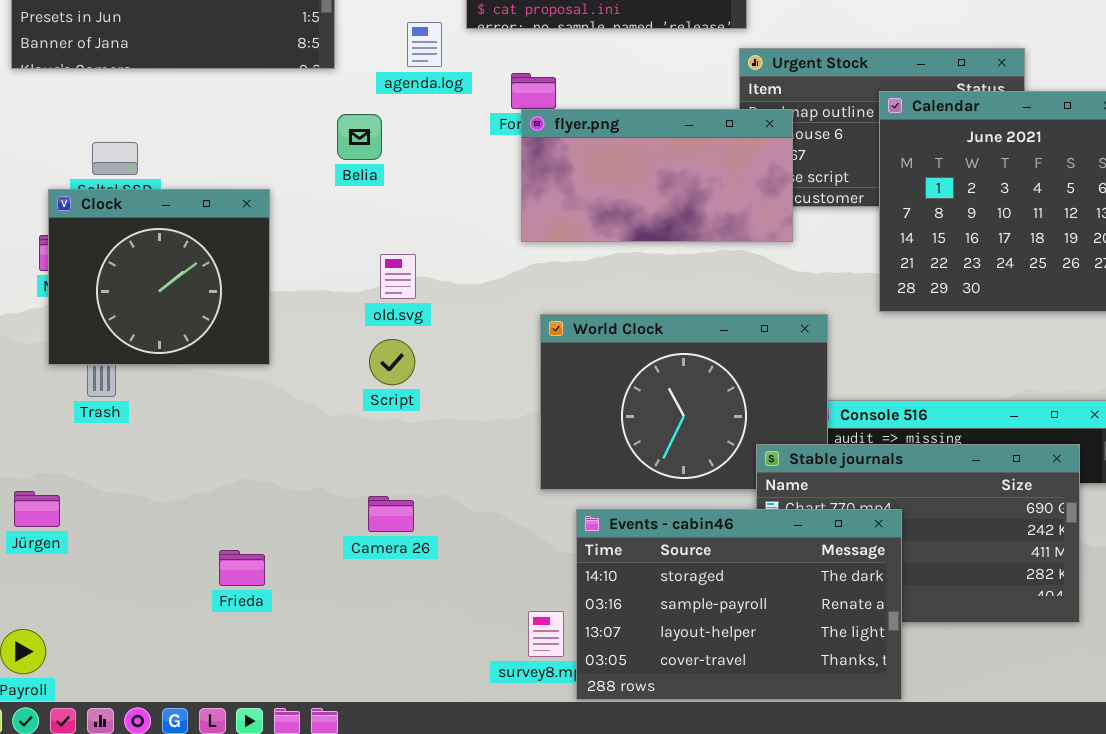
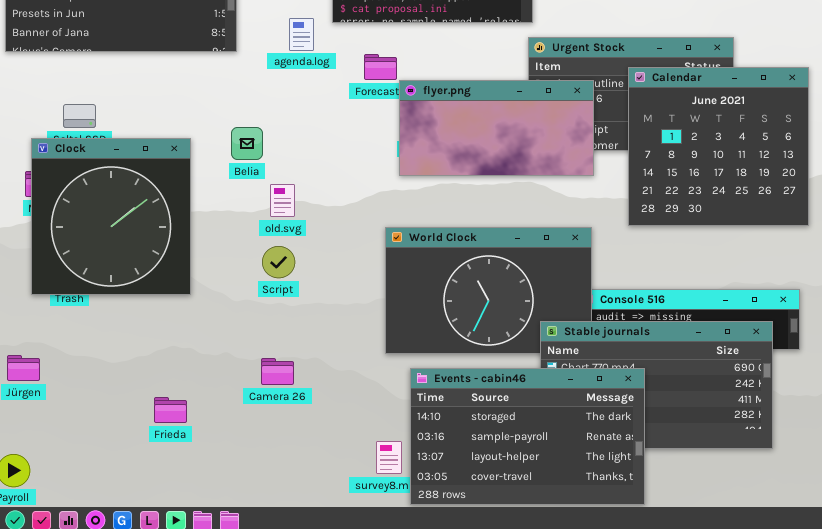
flyer.png: [521,109,793,242] -> [399,80,594,176], moved
Belia: [337,114,382,160] -> [231,127,263,160], moved
Clock: [48,189,270,365] -> [31,138,191,295], resized

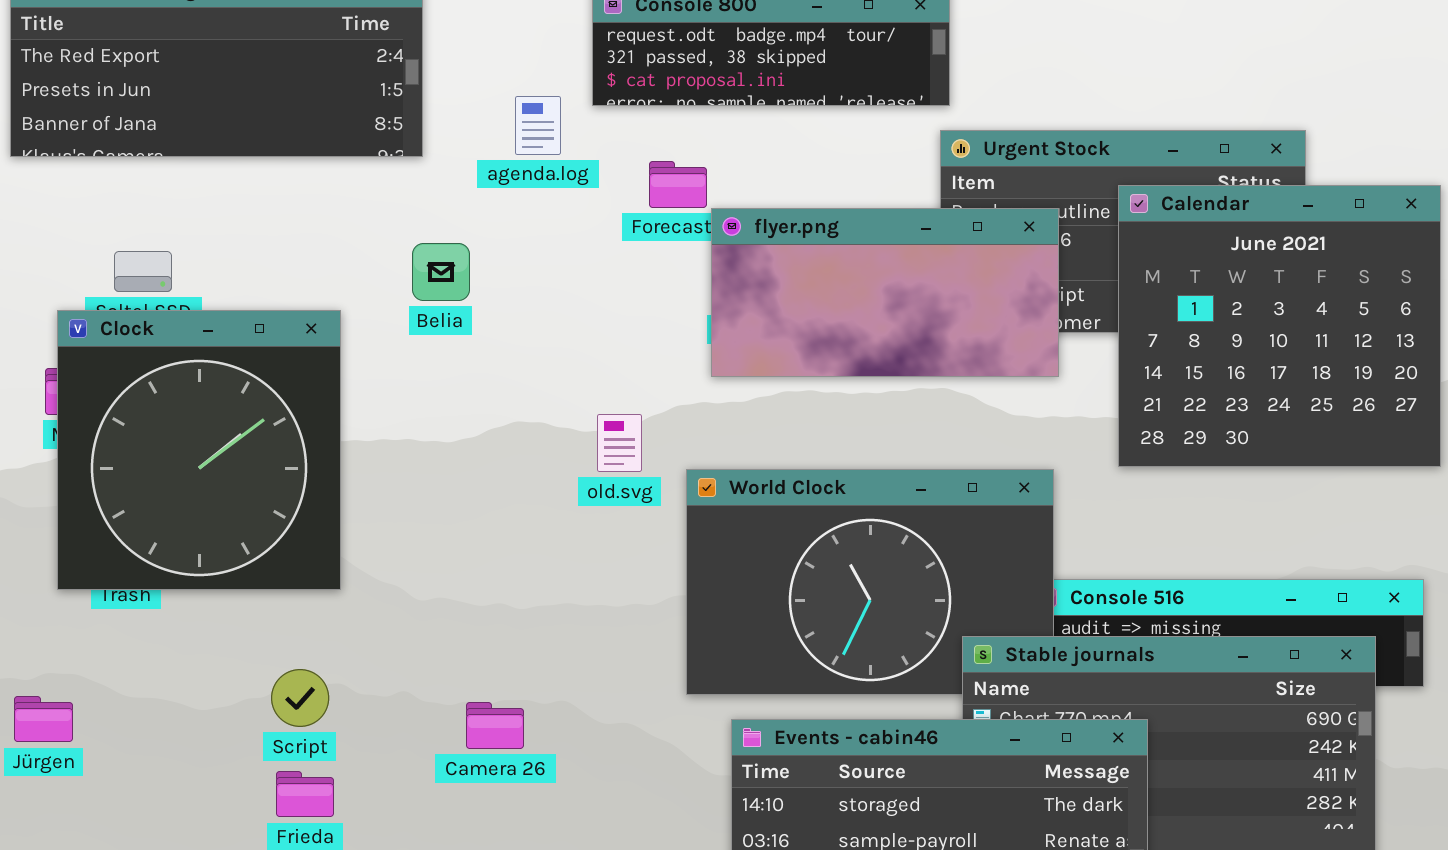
Belia: [231,127,263,160] -> [412,243,470,301], moved
old.svg: [270,184,295,217] -> [597,414,642,472], moved
Script: [262,246,295,278] -> [271,669,329,727], moved

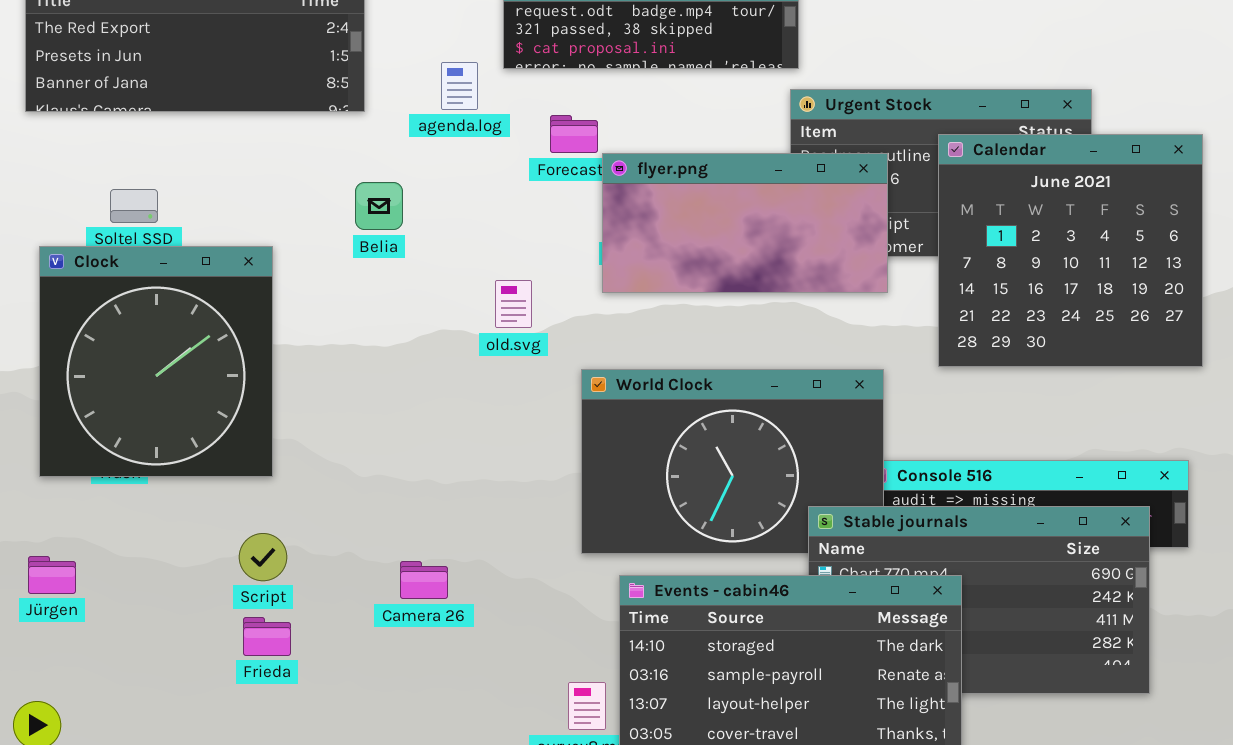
Clock: [57,310,341,590] -> [39,246,273,477], moved
old.svg: [597,414,642,472] -> [495,280,532,328], moved

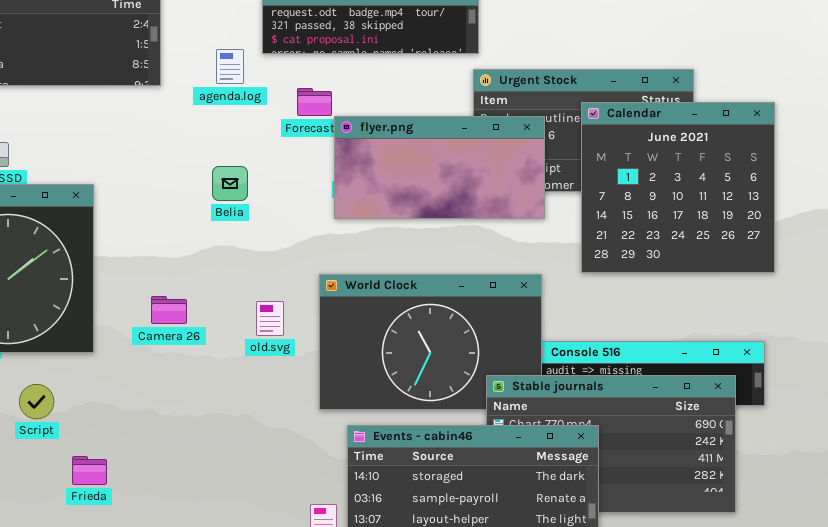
Belia: [355,182,403,230] -> [212,166,248,201], moved
old.svg: [495,280,532,328] -> [256,301,284,336], moved
Script: [239,533,287,581] -> [19,384,54,419], moved
Camera 26: [400,561,448,599] -> [151,296,187,324], moved

